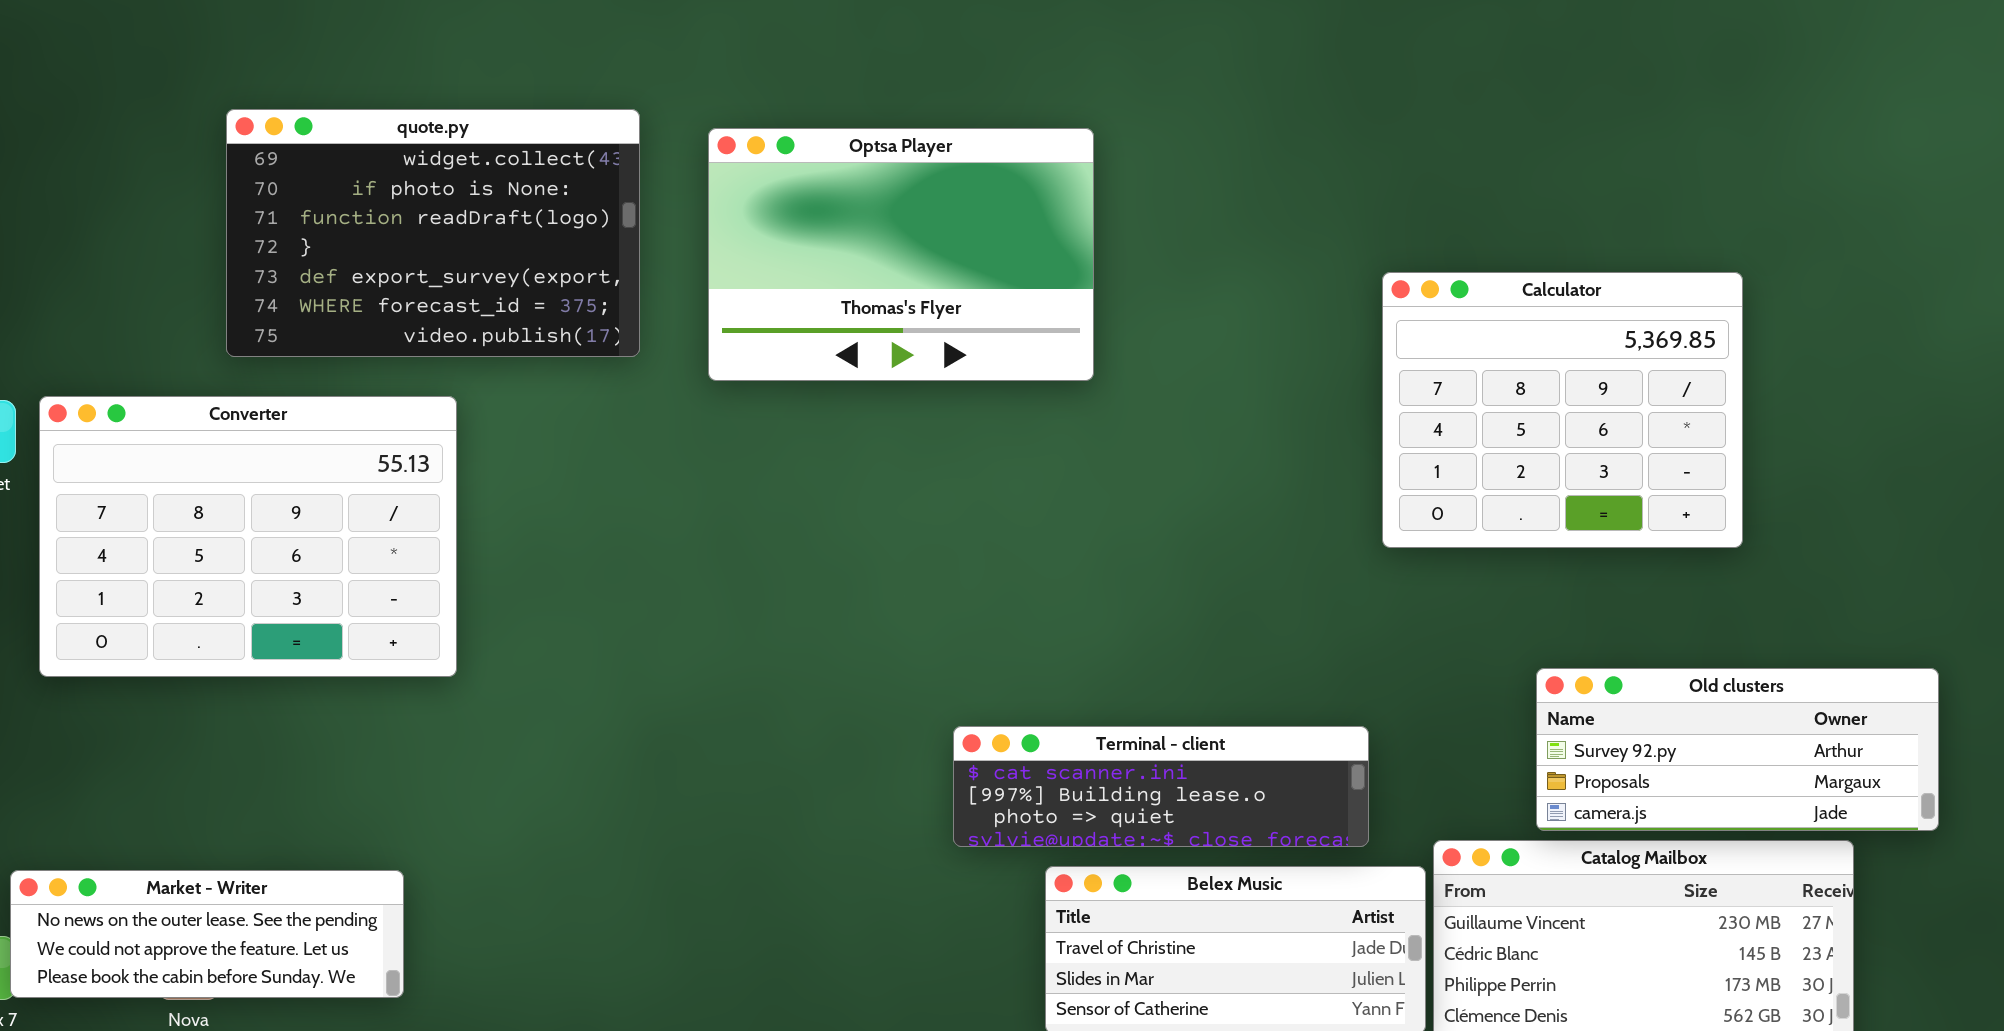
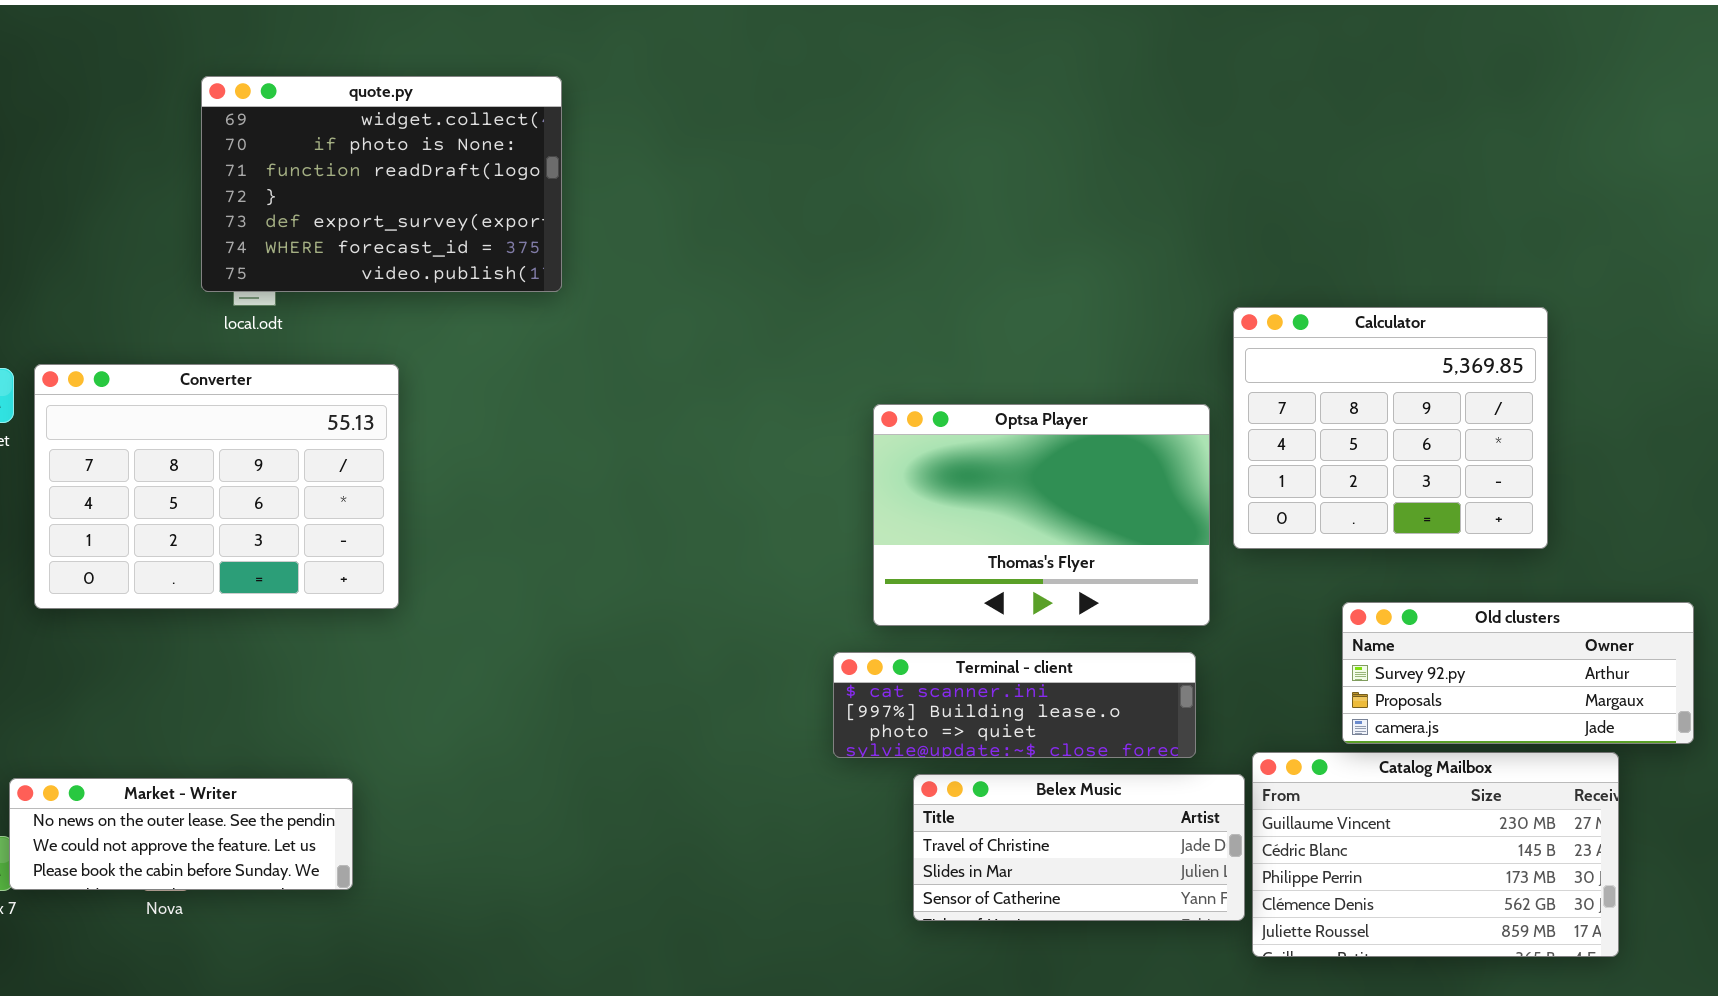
quote.py: [226,109,640,357] -> [201,76,562,292], moved
Optsa Player: [708,128,1094,381] -> [873,404,1210,626], moved
Calculator: [1382,272,1743,548] -> [1233,307,1548,549], moved

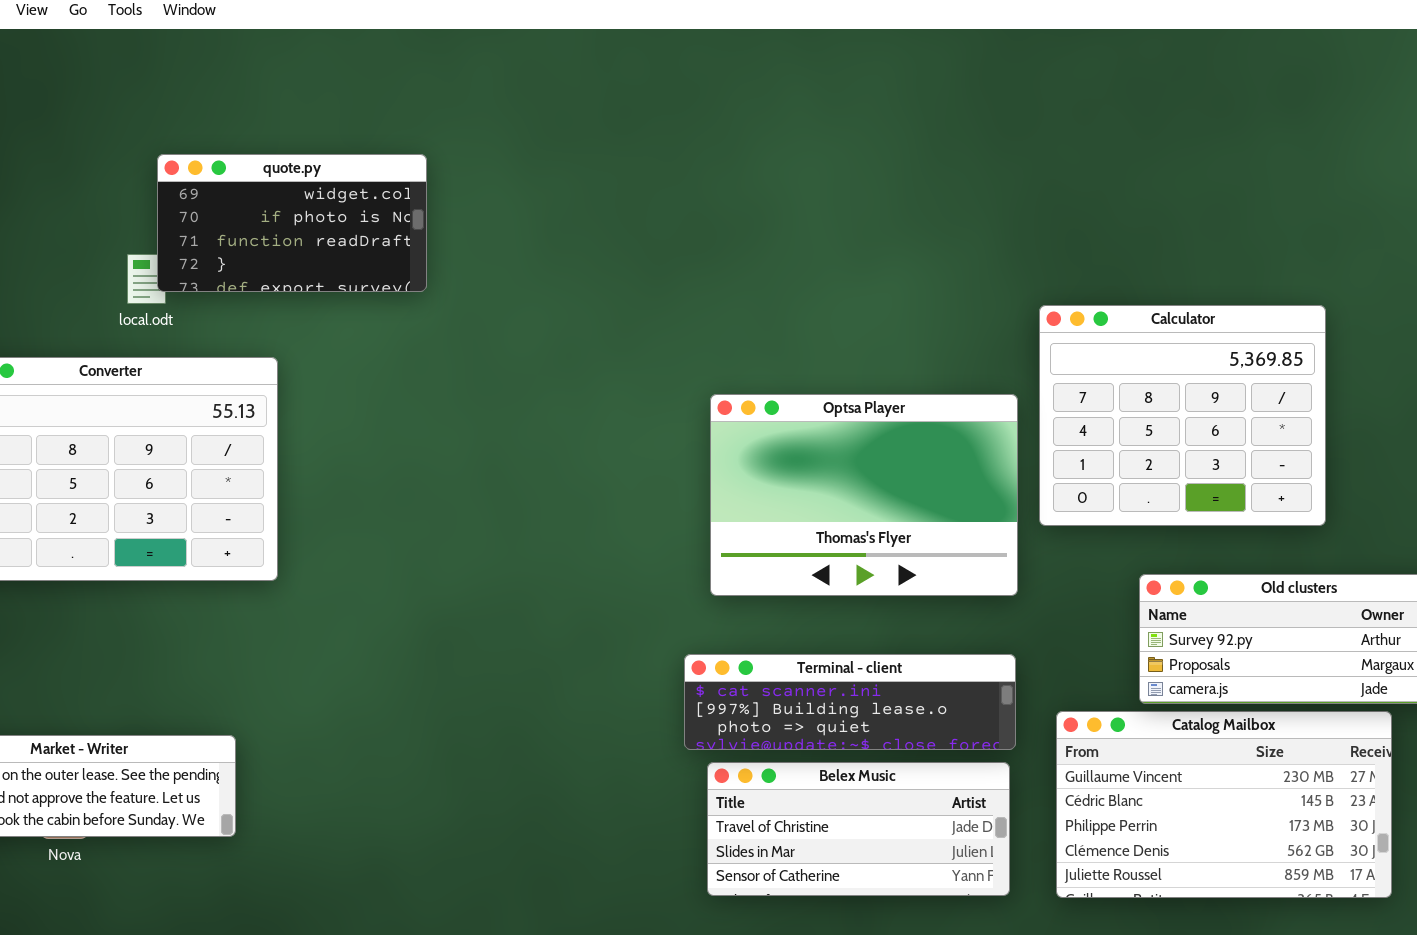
quote.py: [201,76,562,292] -> [157,154,427,292], resized
Terminal - client: [833,652,1196,758] -> [684,654,1016,750], moved
Belex Music: [913,774,1245,921] -> [707,762,1010,896], moved

